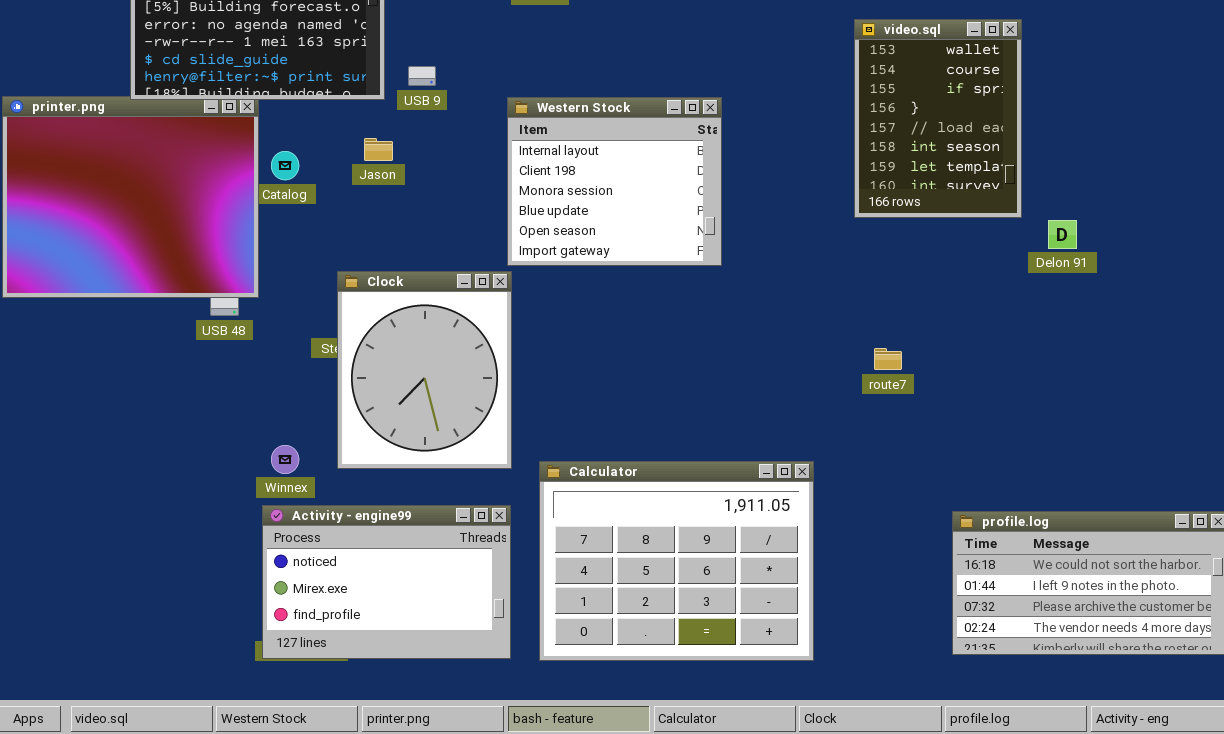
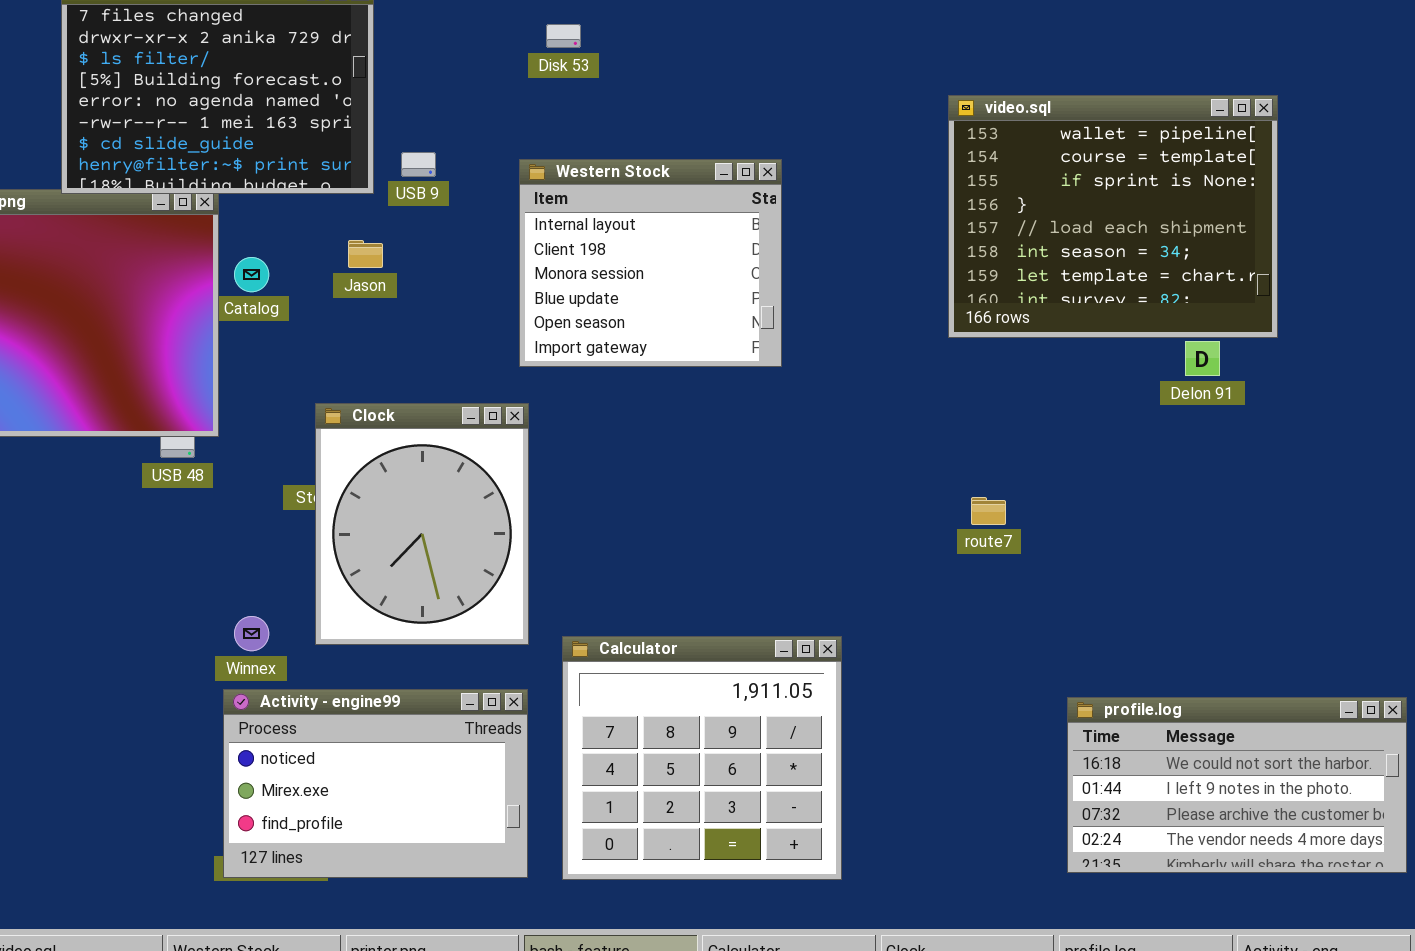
video.sql: [854,19,1022,218] -> [948,95,1278,338], resized
Western Stock: [507,97,722,266] -> [519,159,782,367], moved
Calculator: [539,461,814,661] -> [562,636,842,880], resized

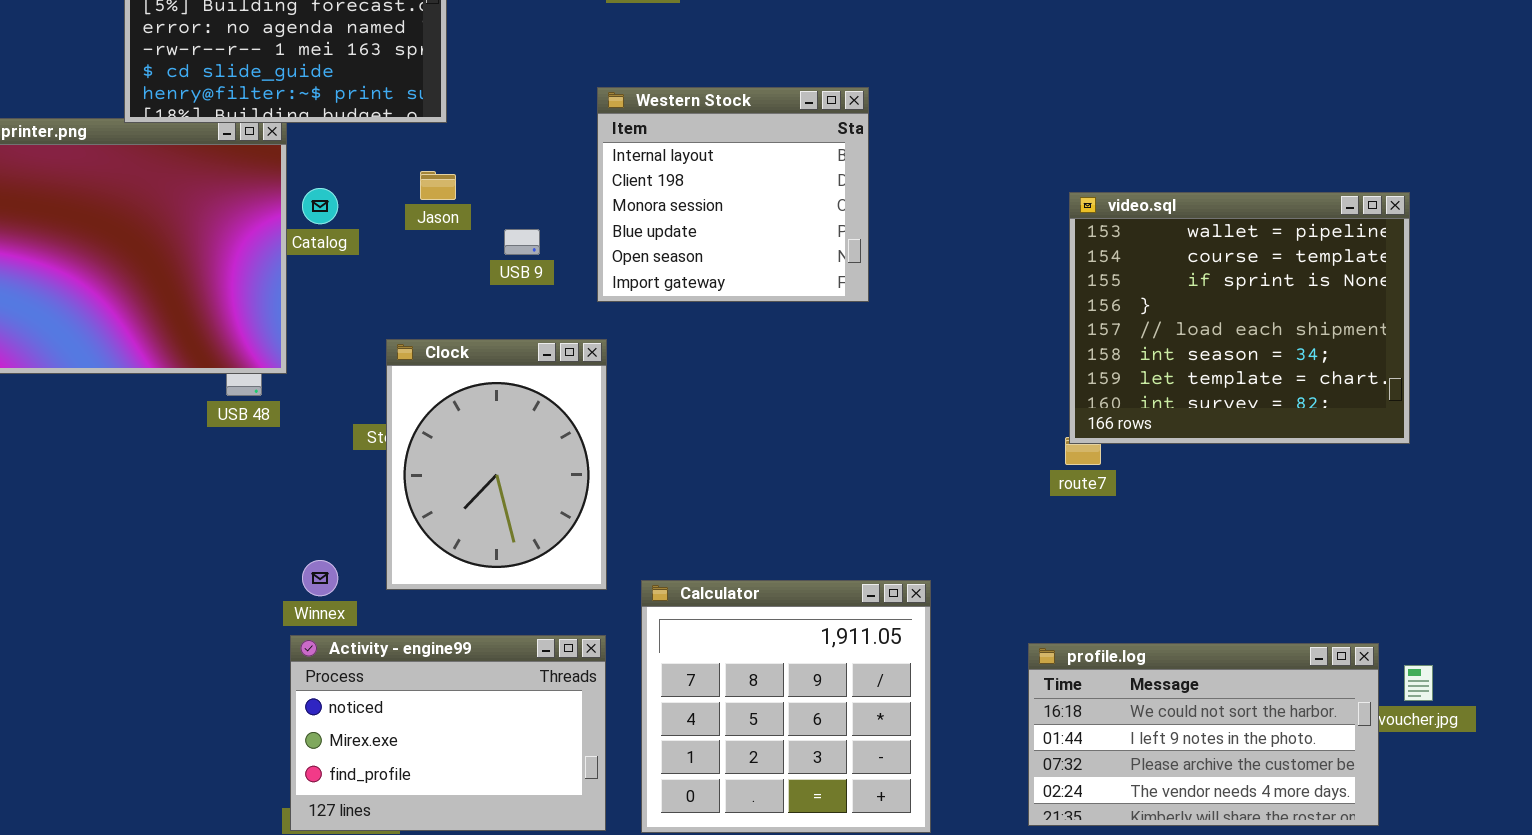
video.sql: [948,95,1278,338] -> [1069,192,1410,444], moved
USB 9: [401,152,436,177] -> [504,229,540,255], moved
profile.log: [1067,697,1407,873] -> [1028,643,1379,826], moved

